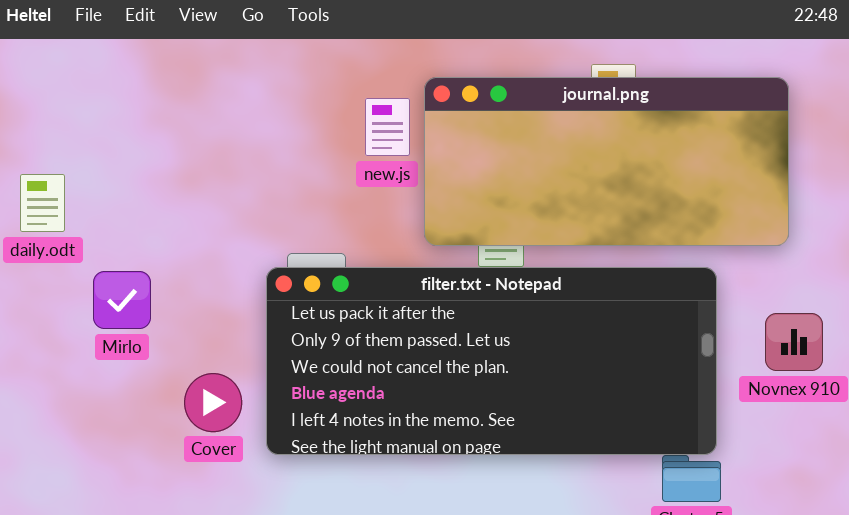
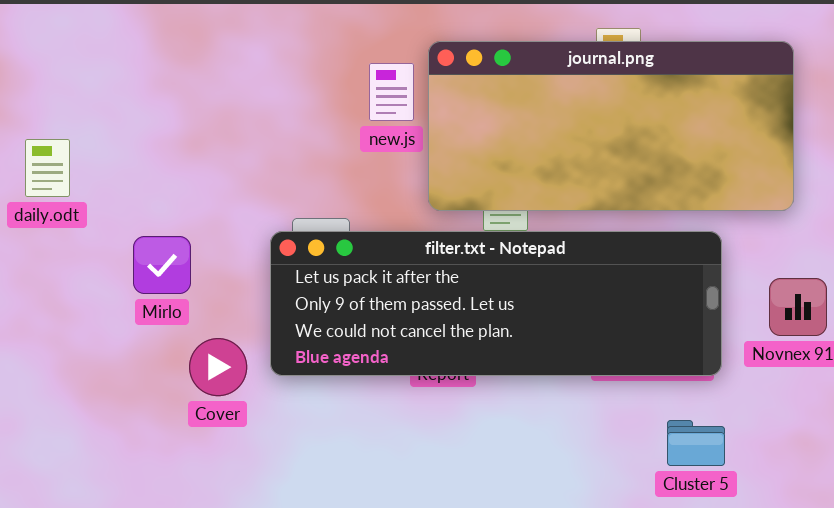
filter.txt - Notepad: [266,267,717,455] -> [270,231,722,376], resized
Mirlo: [93,271,151,329] -> [133,236,191,294], moved

